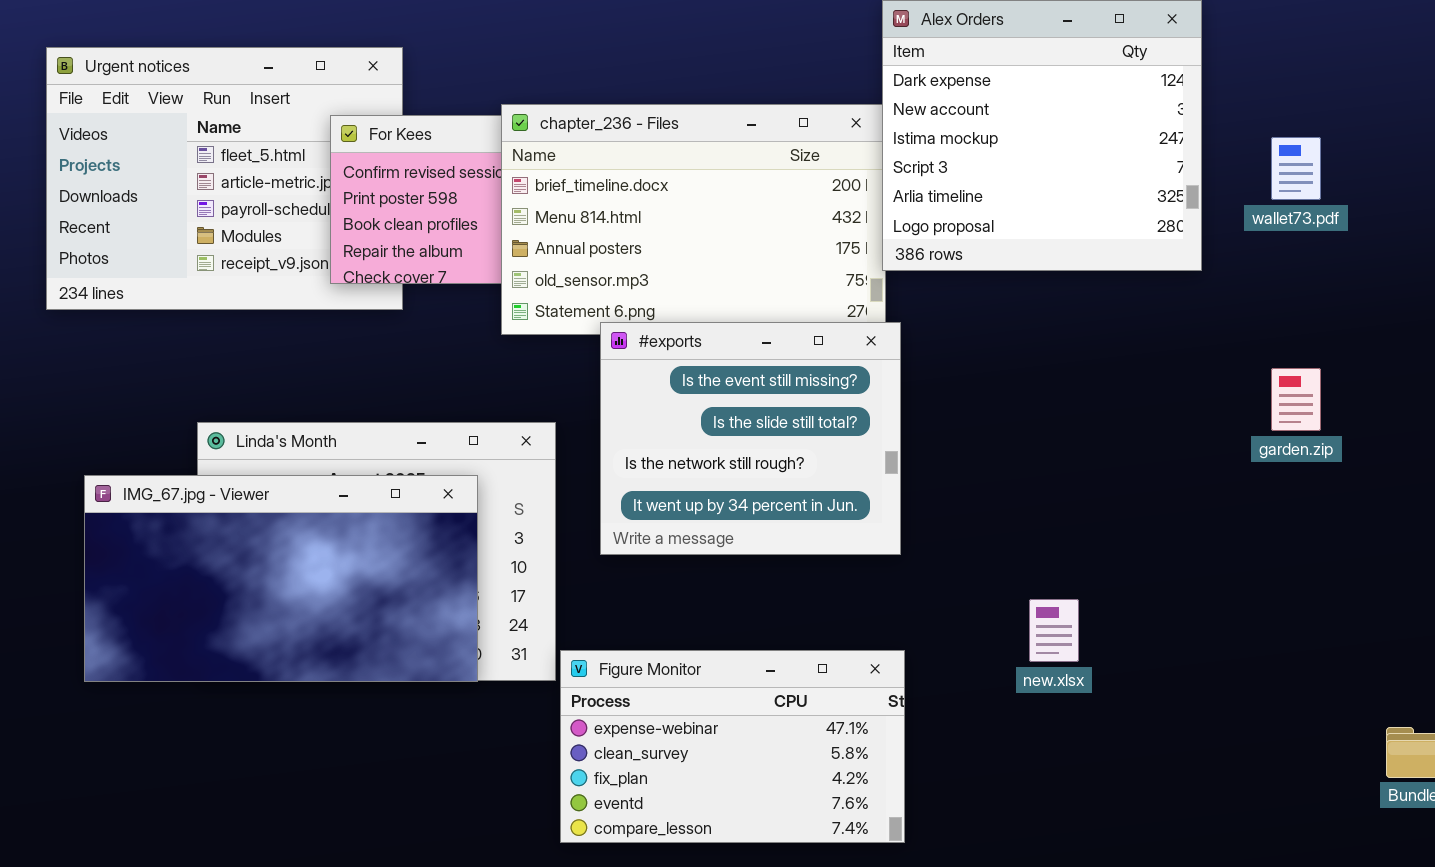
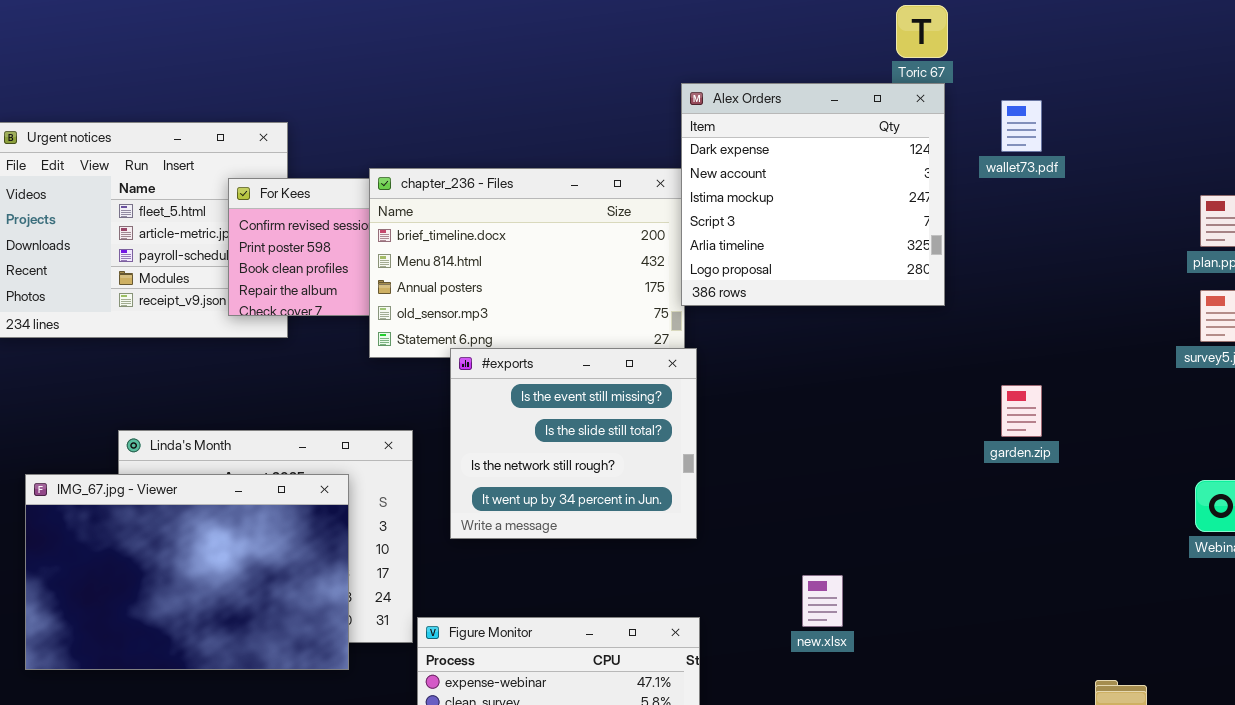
wallet73.pdf: [1271,137,1321,200] -> [1001,100,1042,152], moved
IMG_67.jpg - Viewer: [84,475,478,682] -> [25,474,349,670], resized

